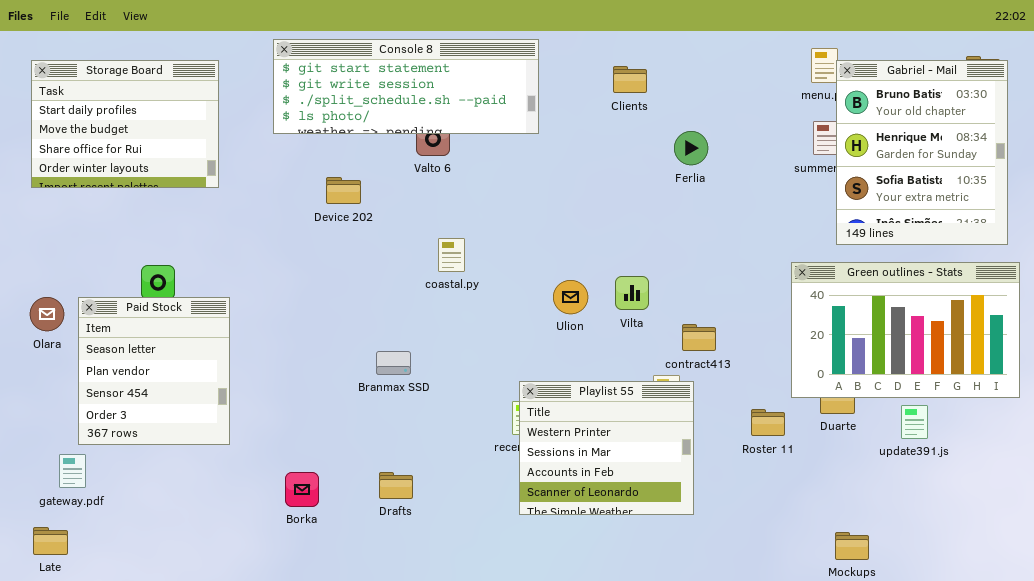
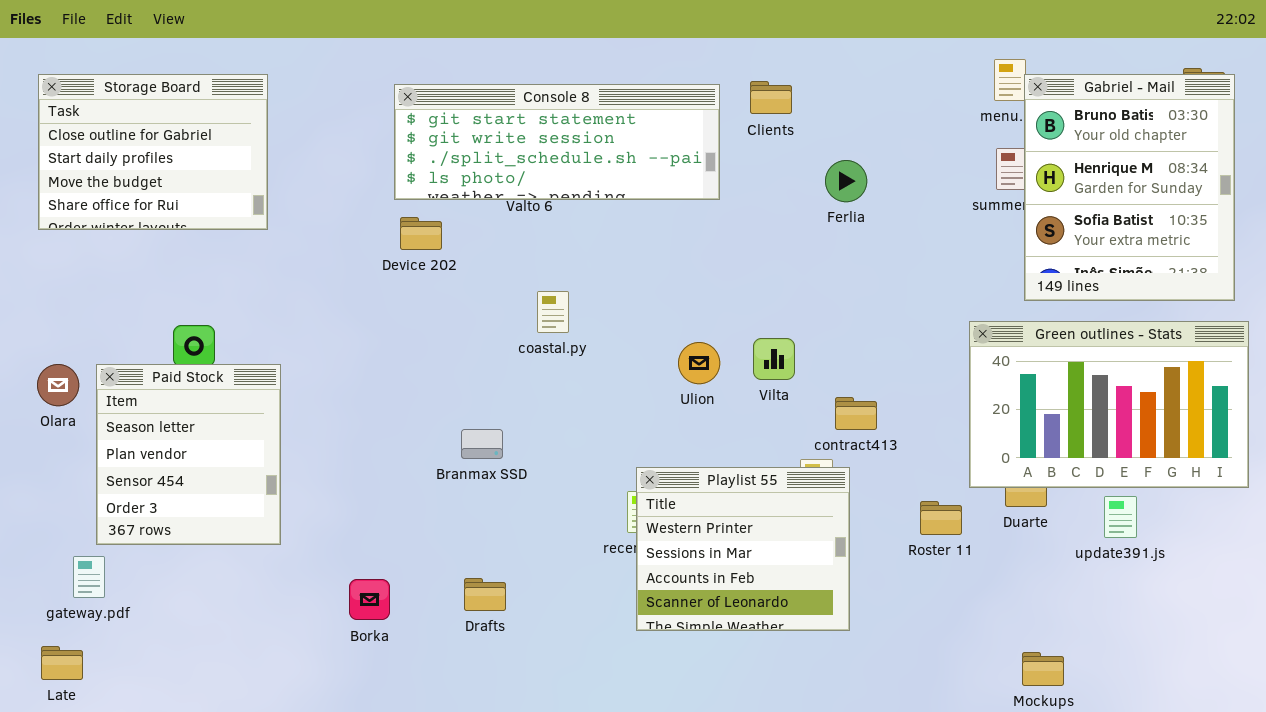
Console 8: [273,39,539,134] -> [394,84,720,200], moved
Storage Board: [31,60,219,188] -> [38,74,268,230], scrolled up 1 row

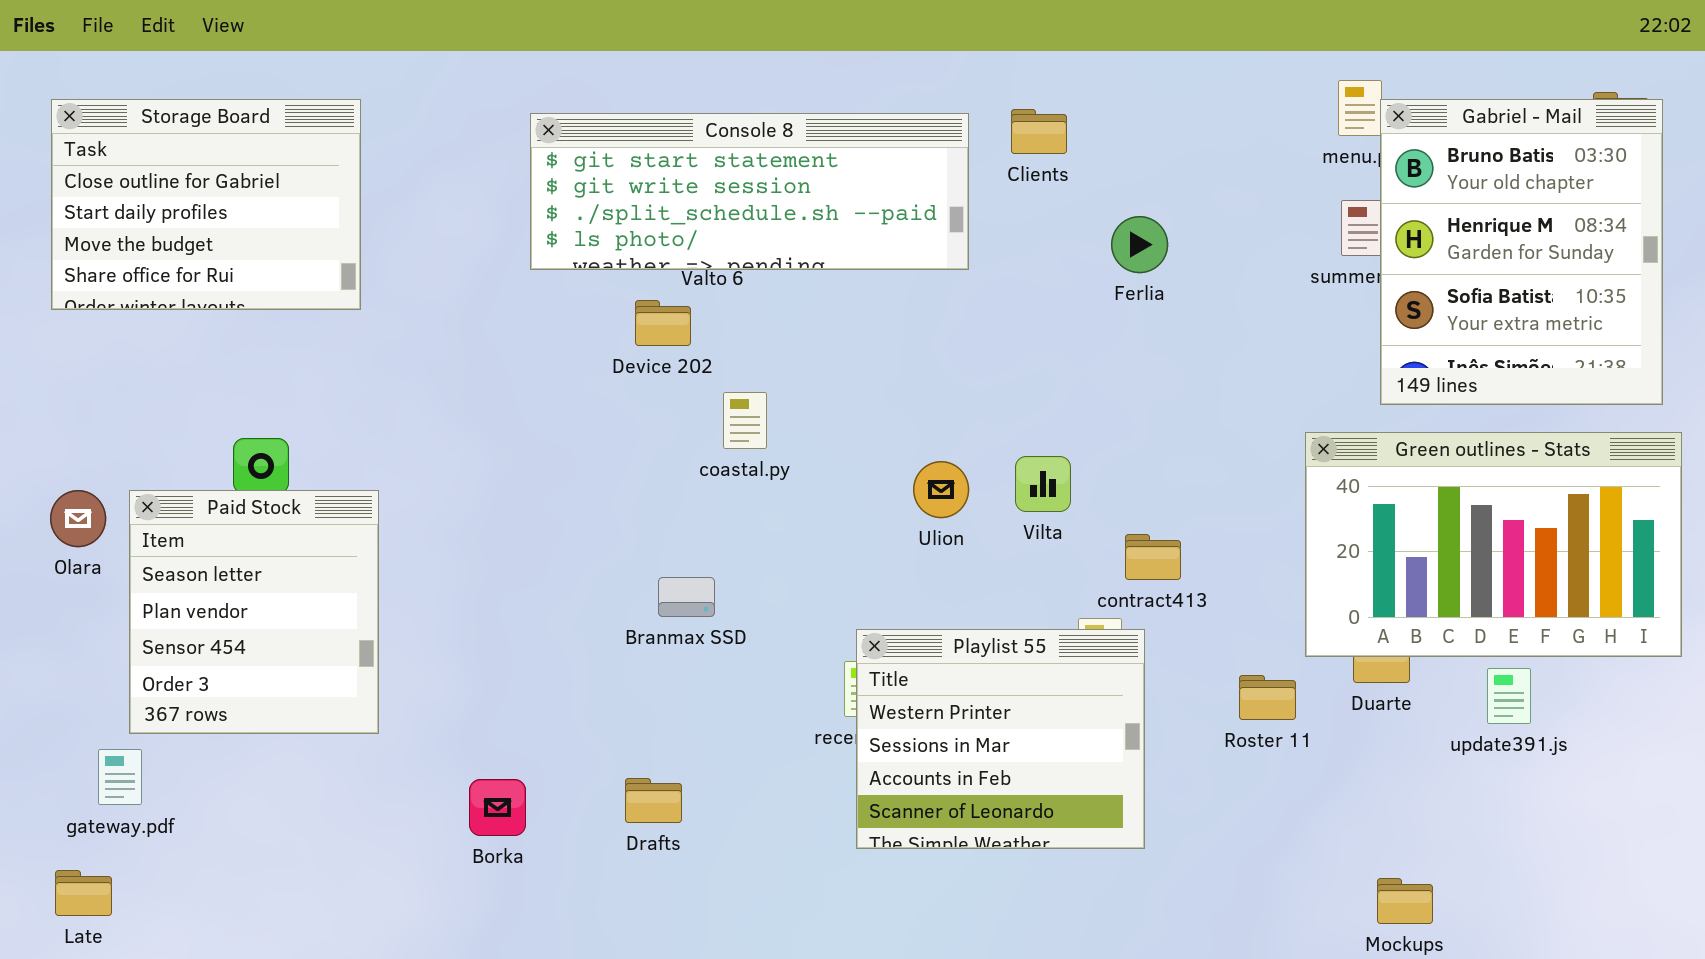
Device 202: [400,217,442,250] -> [635,300,691,346], moved
Branmax SSD: [461,429,503,459] -> [658,577,715,617], moved

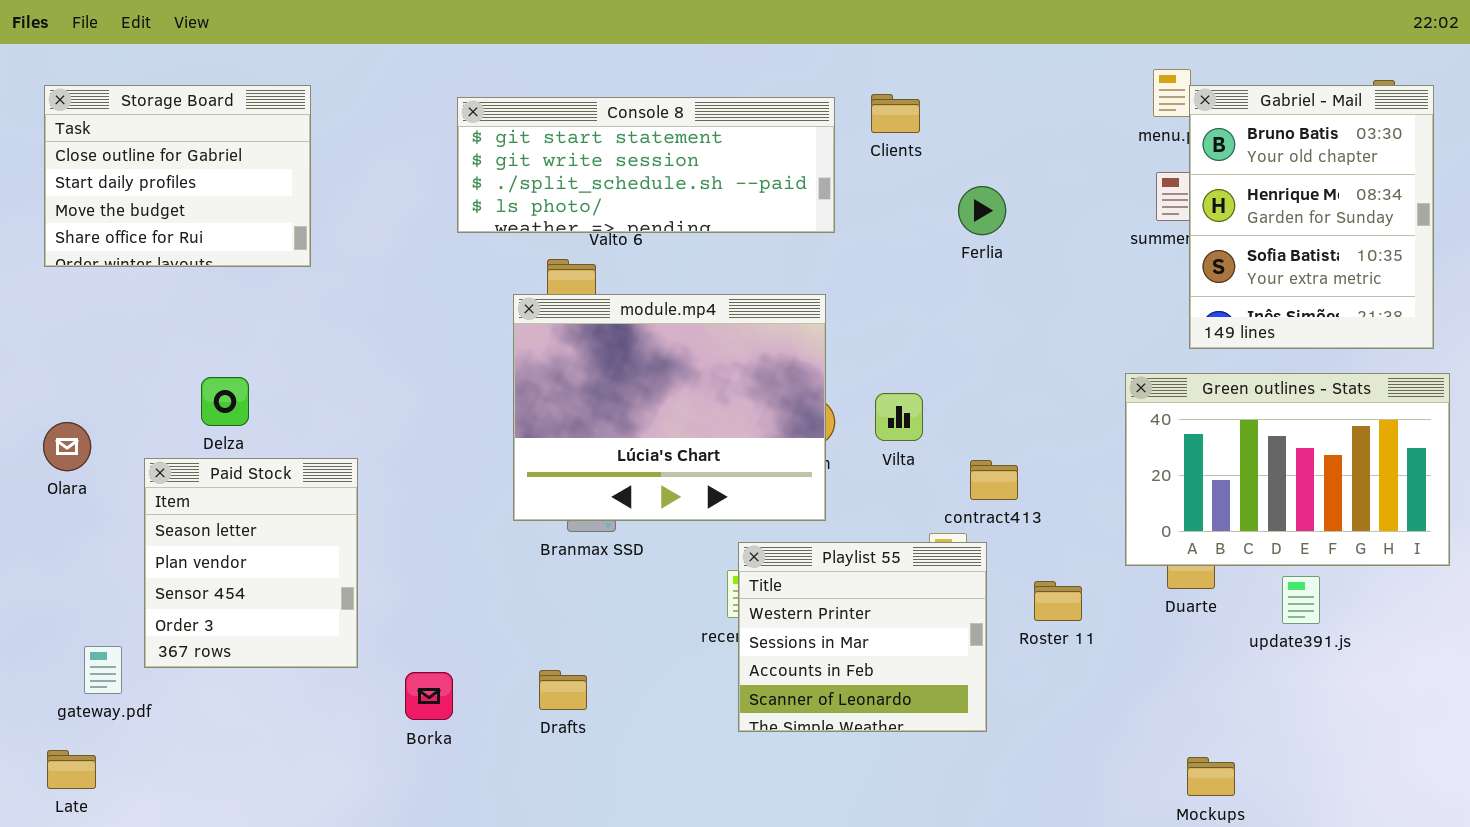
module.mp4: none -> [513,294,826,521], opened
Paid Stock: [129,490,379,734] -> [144,458,358,668], moved
Roster 11: [1239,675,1296,720] -> [1034,581,1082,621], moved

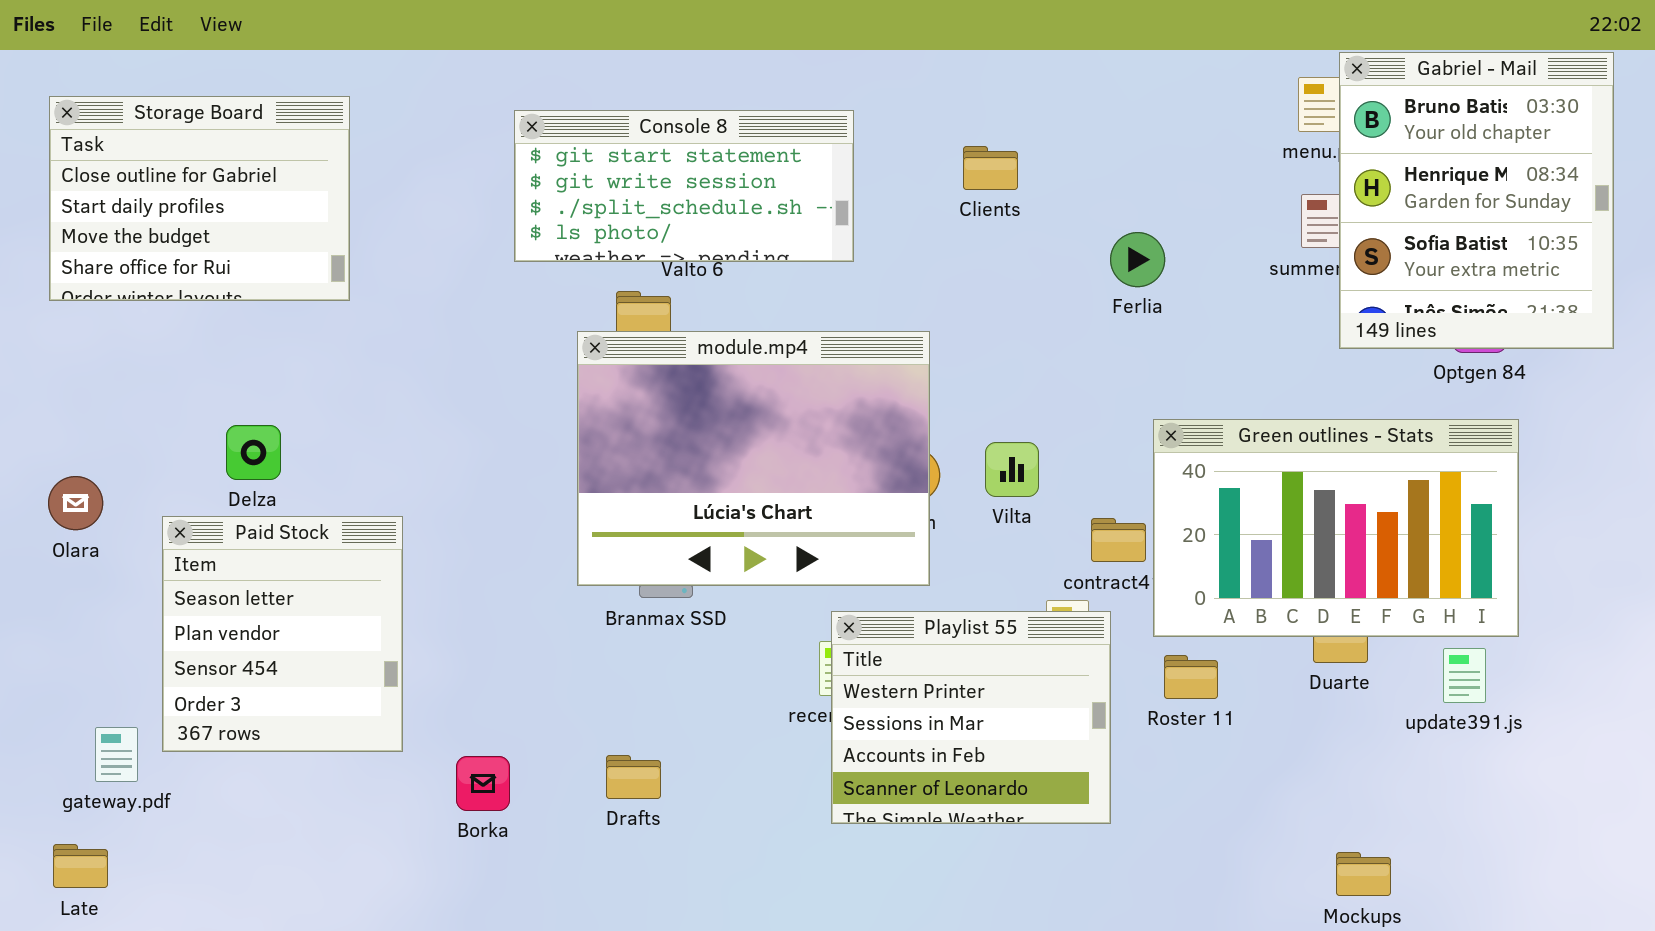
Gabriel - Mail: [1189,85,1434,349] -> [1339,52,1614,349], moved
Clients: [871,94,920,133] -> [963,146,1018,190], moved
Console 8: [457,97,835,233] -> [514,110,854,262], resized
Ferlia: [958,186,1006,235] -> [1110,232,1165,287], moved
Green outlines - Stats: [1125,373,1450,566] -> [1153,419,1519,637], moved

